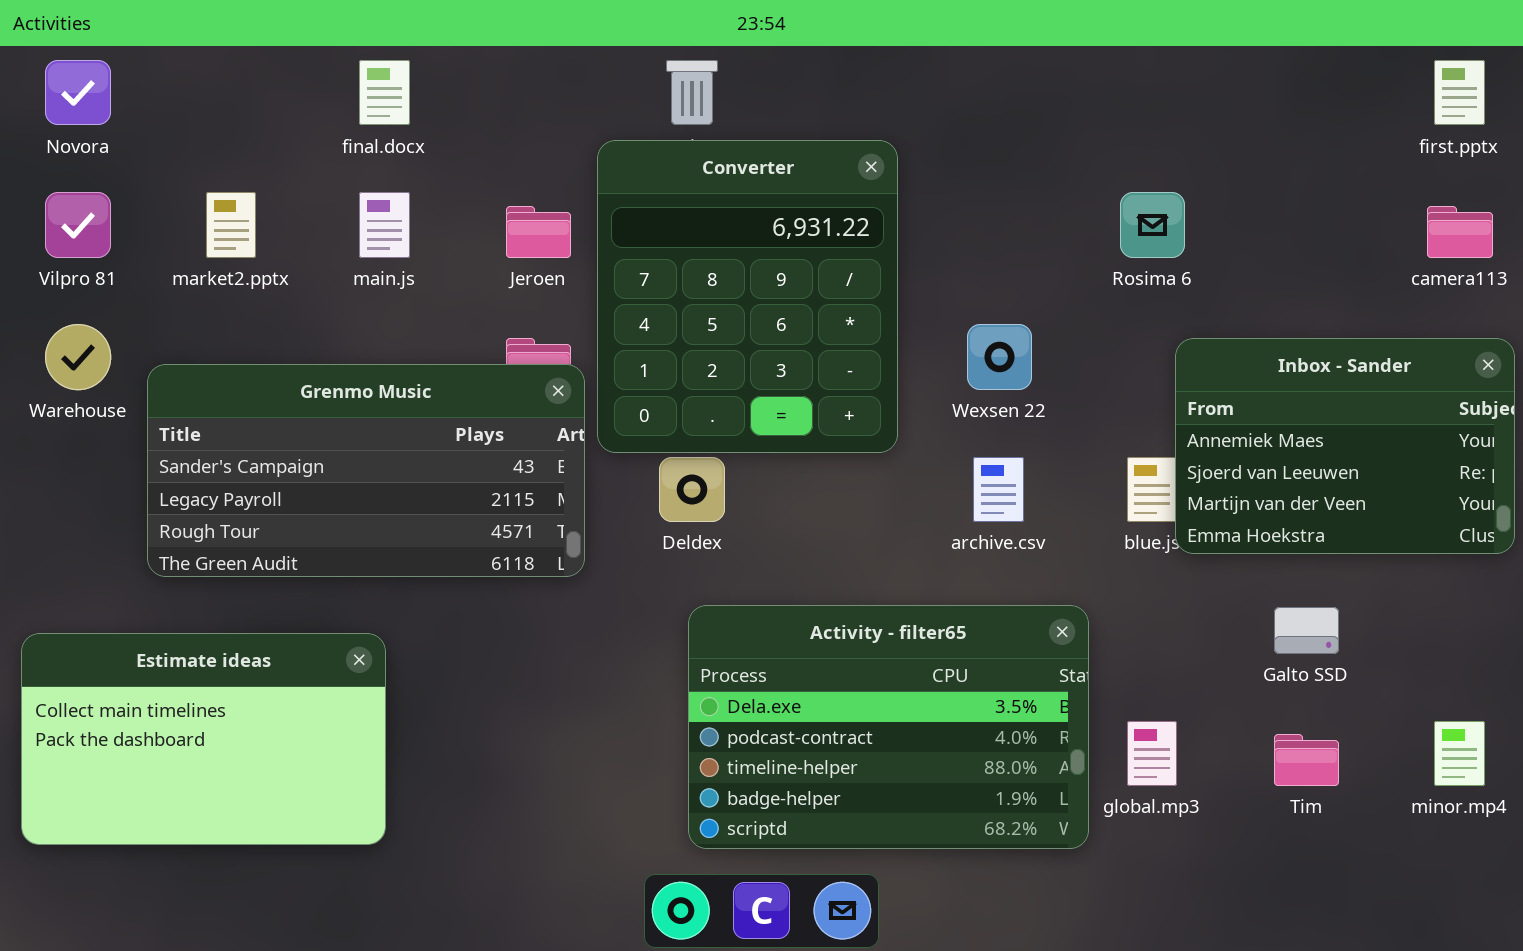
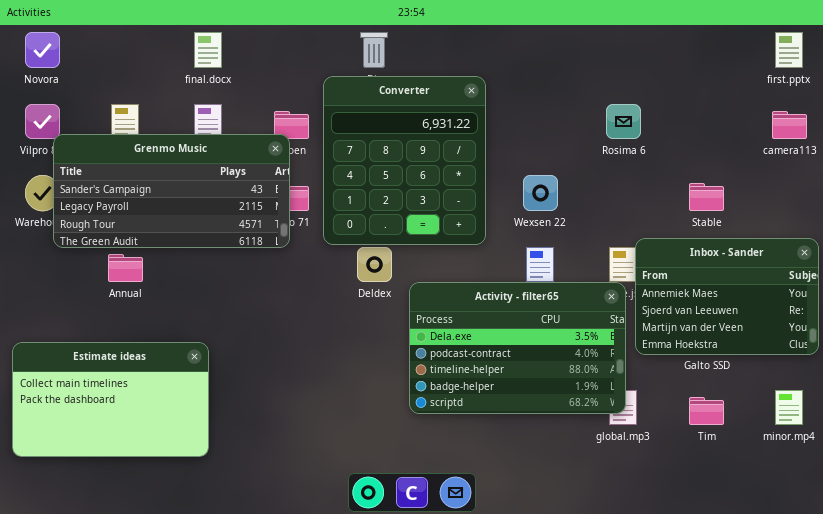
Inbox - Sander: [1175,338,1515,554] -> [635,238,819,355], moved
Grenmo Music: [147,364,585,577] -> [53,134,290,248], moved
Activity - filter65: [688,605,1089,849] -> [409,282,626,414], moved

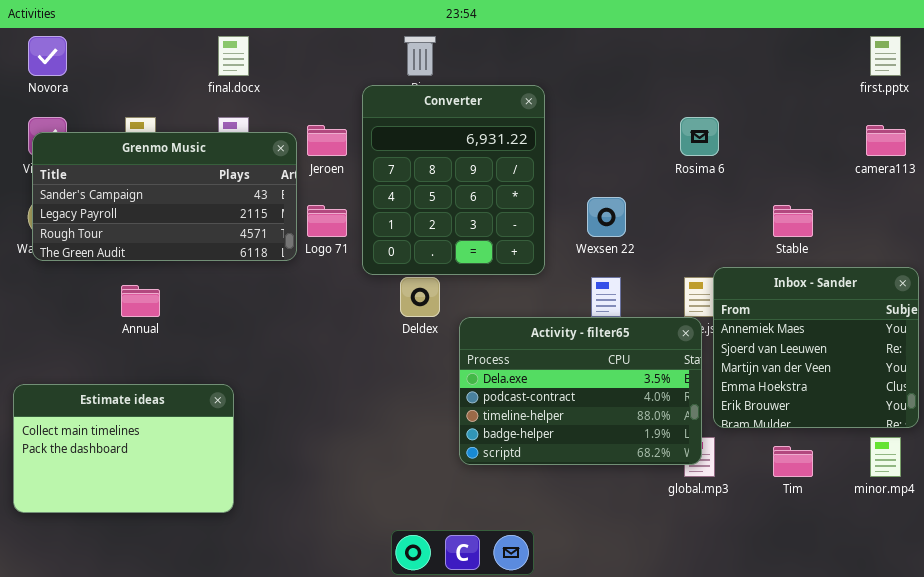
Grenmo Music: [53,134,290,248] -> [32,132,297,261], moved
Inbox - Sander: [635,238,819,355] -> [713,267,919,428], resized

